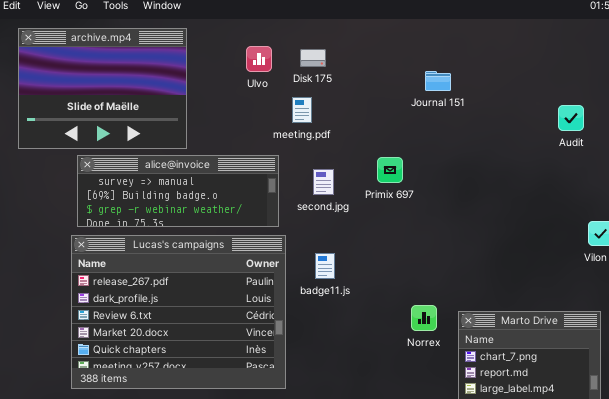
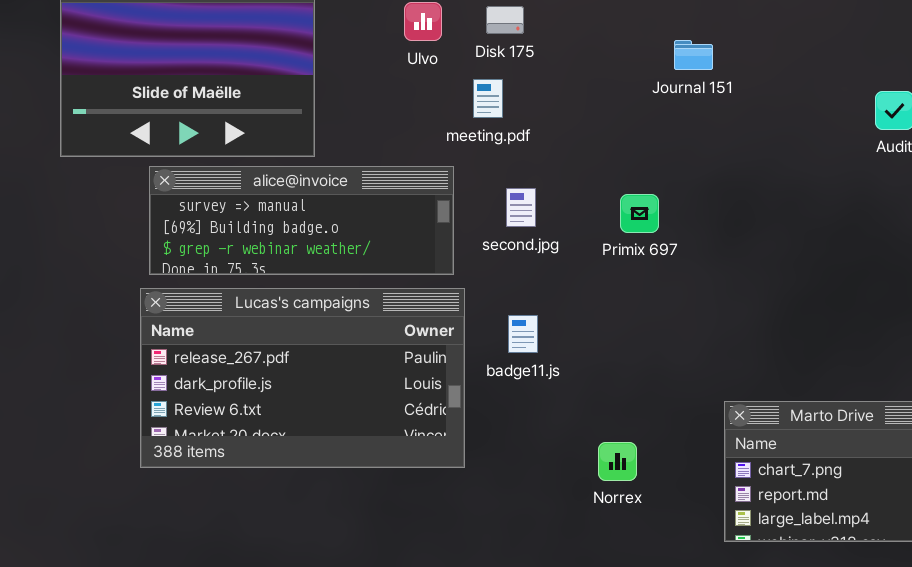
Primix 697: [377,157,403,183] -> [620,194,659,233], moved
Lucas's campaigns: [71,235,286,389] -> [140,288,465,468], resized
Norrex: [411,305,437,331] -> [598,442,637,481], moved

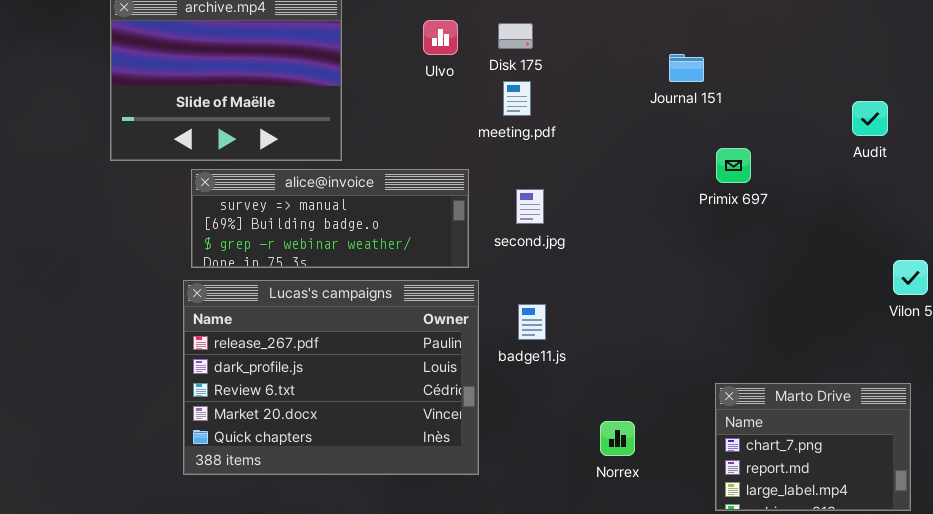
meeting.pdf: [473,79,503,118] -> [503,81,531,116], moved
Primix 697: [620,194,659,233] -> [716,148,751,183], moved
Lucas's campaigns: [140,288,465,468] -> [183,280,479,475], resized

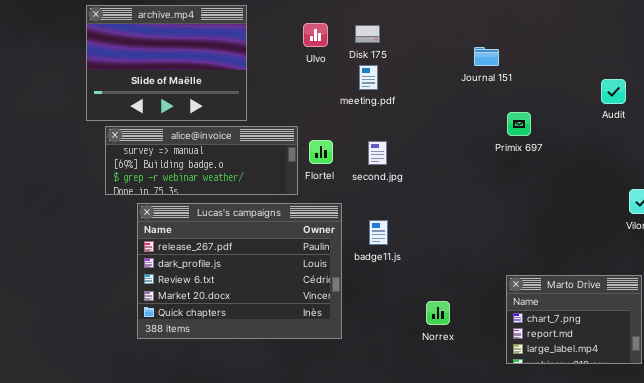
alice@invoice: [191,169,469,268] -> [105,126,298,195], moved

